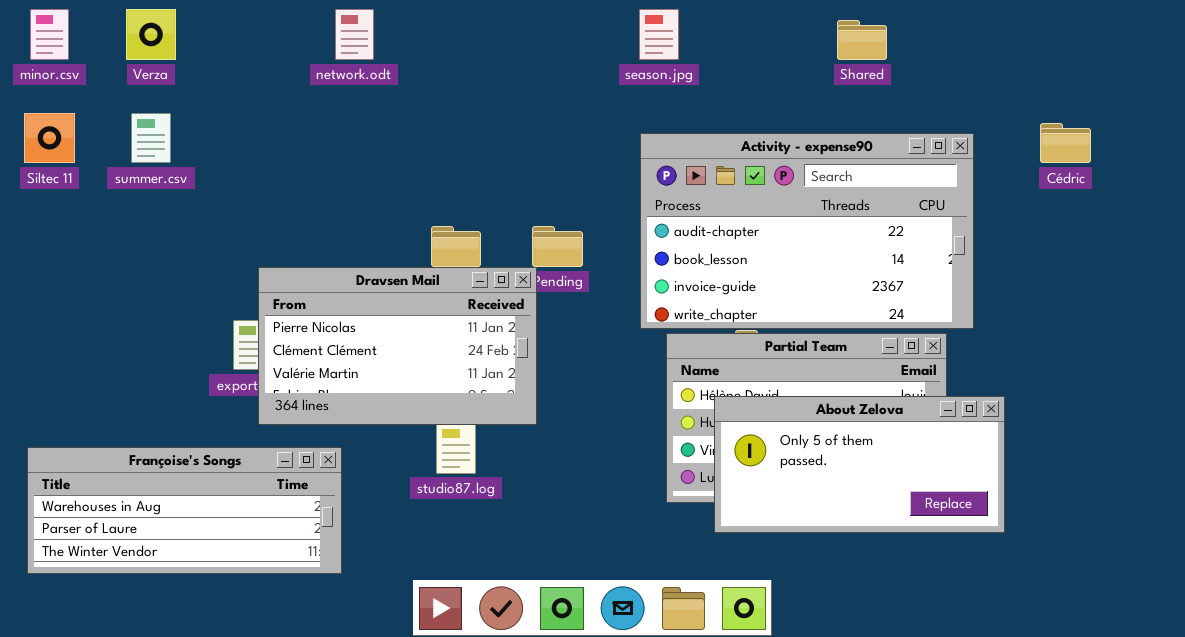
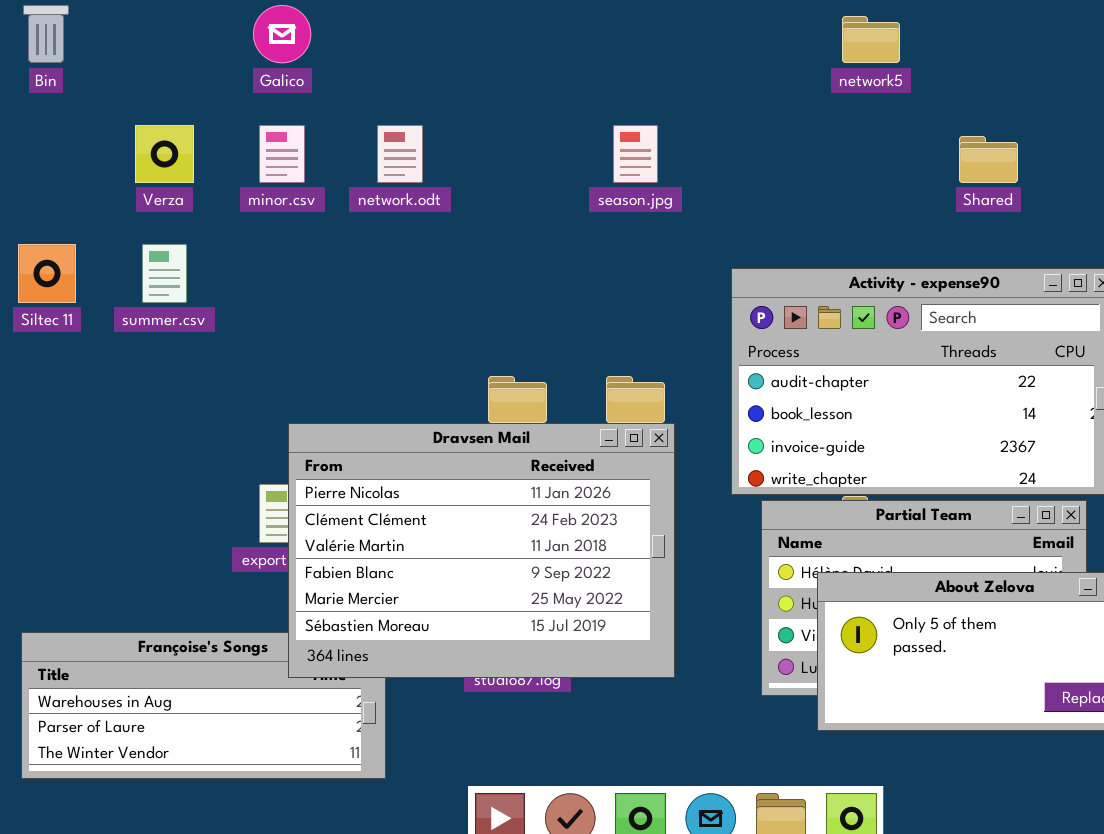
minor.csv: [30,9,69,60] -> [259,125,305,183], moved
season.jpg: [639,9,679,60] -> [613,125,658,183], moved
Dravsen Mail: [258,267,537,425] -> [288,423,675,678], resized

